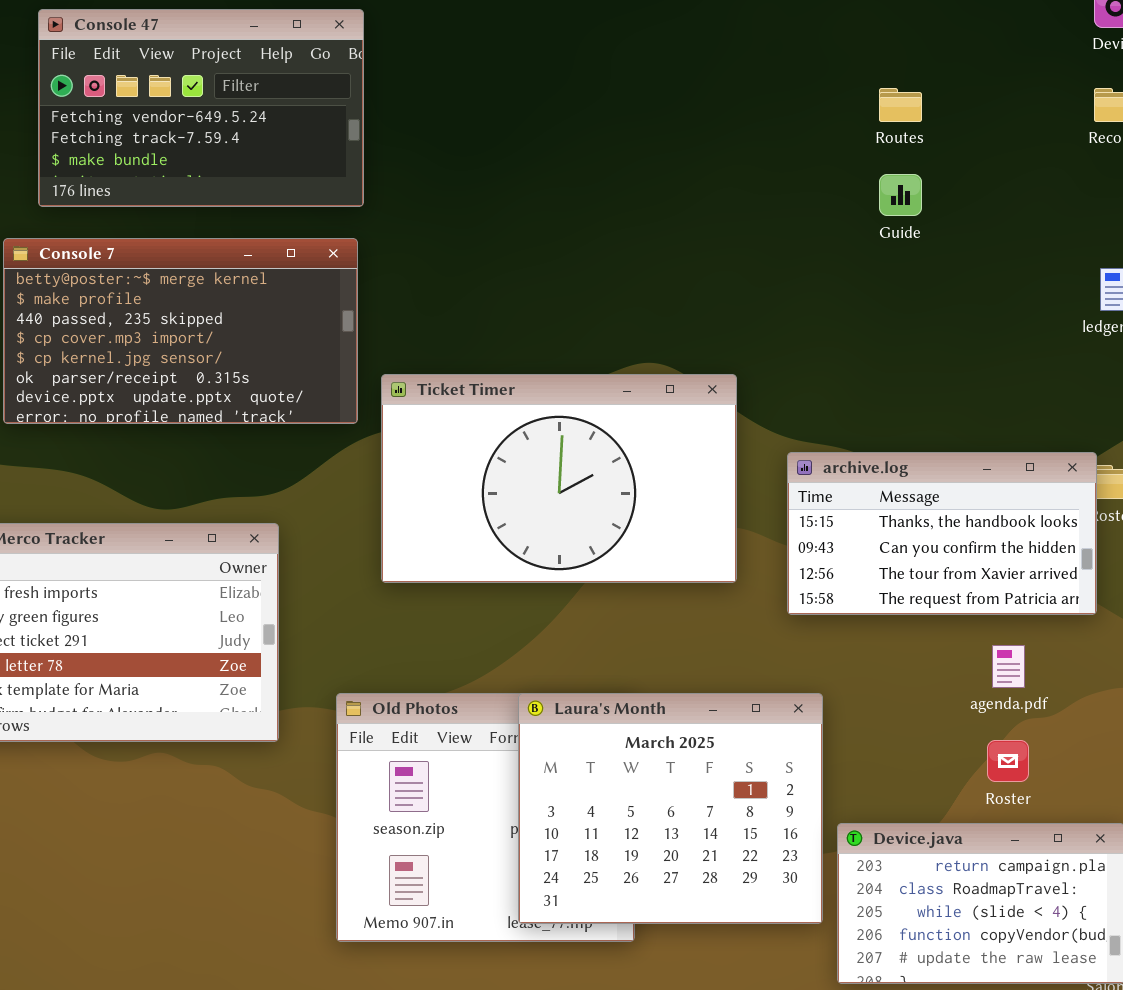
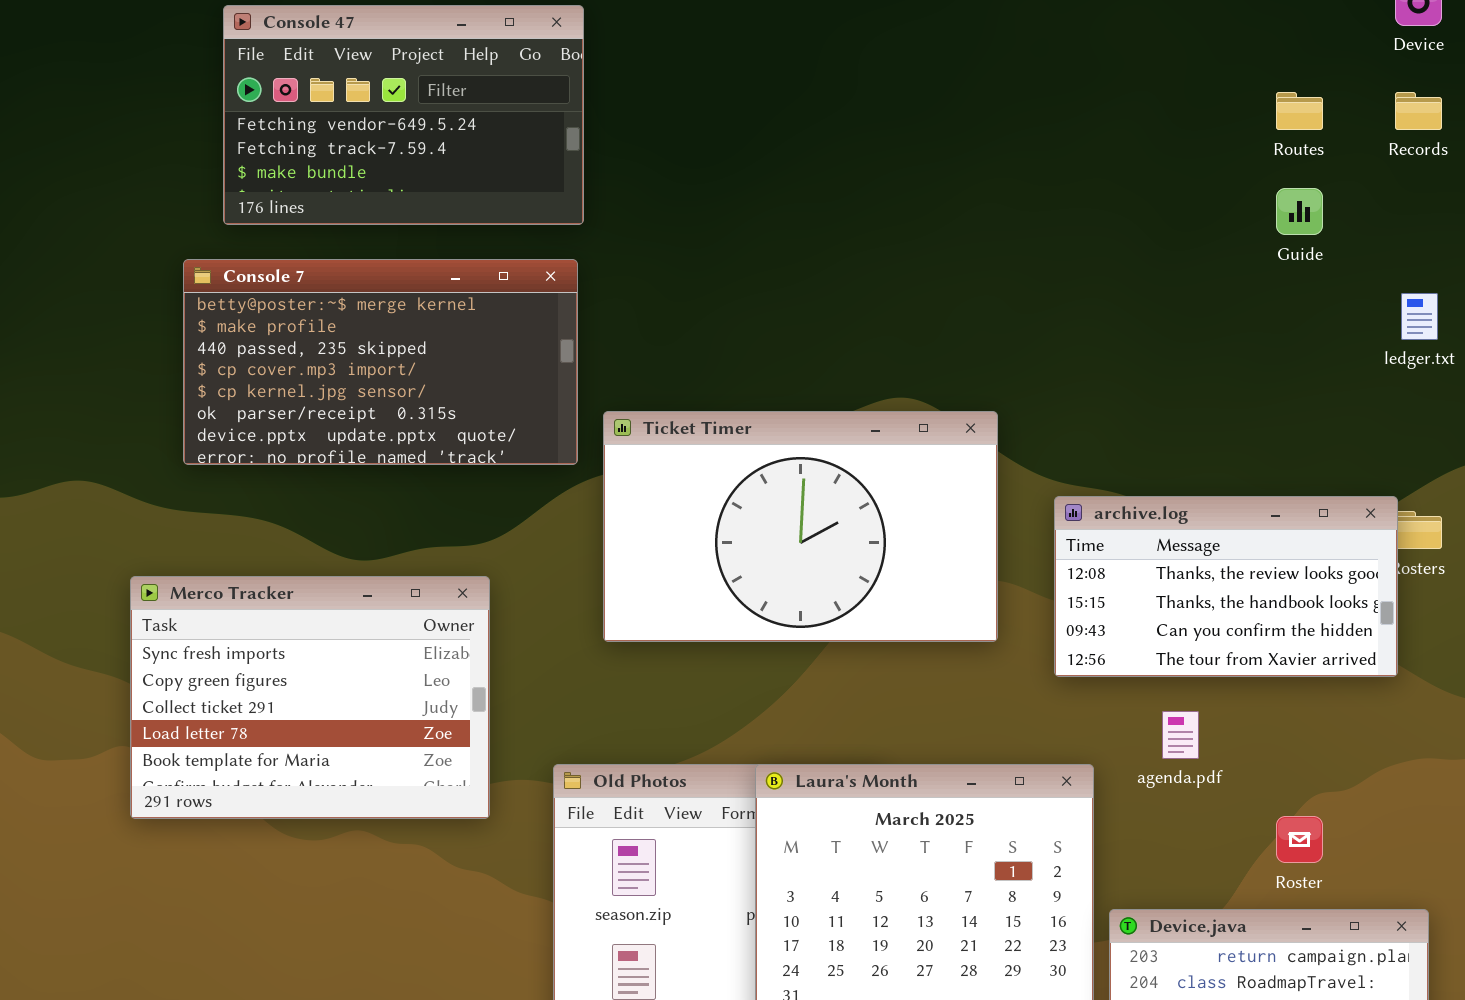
Routes: [879,88,922,122] -> [1276,92,1323,130], moved
Guide: [879,174,922,216] -> [1276,188,1323,235], moved
archive.log: [787,452,1097,615] -> [1054,496,1398,677], scrolled up 1 row
agenda.pdf: [992,645,1025,688] -> [1162,711,1199,759], moved

